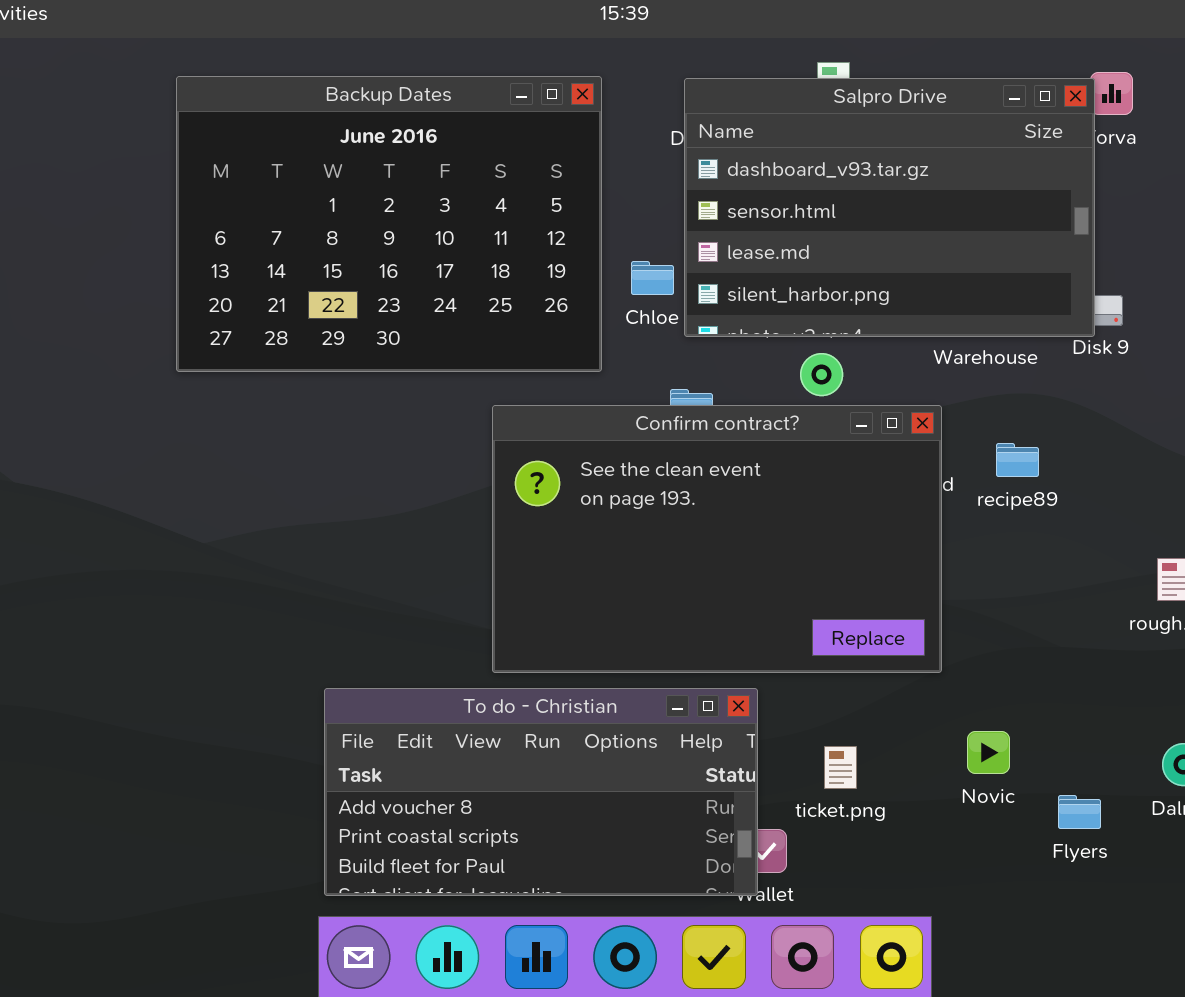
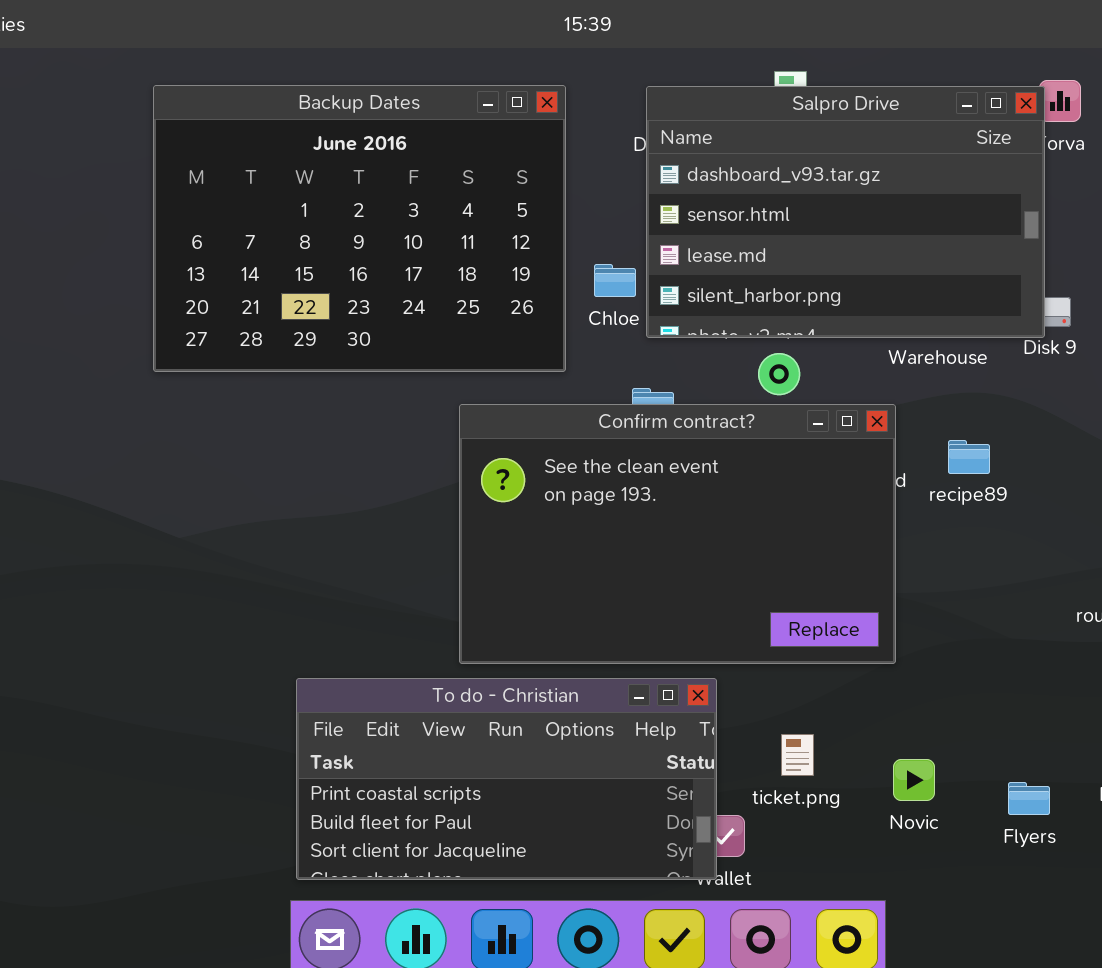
To do - Christian: [324,688,758,896] -> [296,678,717,880], scrolled down 1 row
Novic: [967,731,1010,774] -> [893,759,935,801], moved

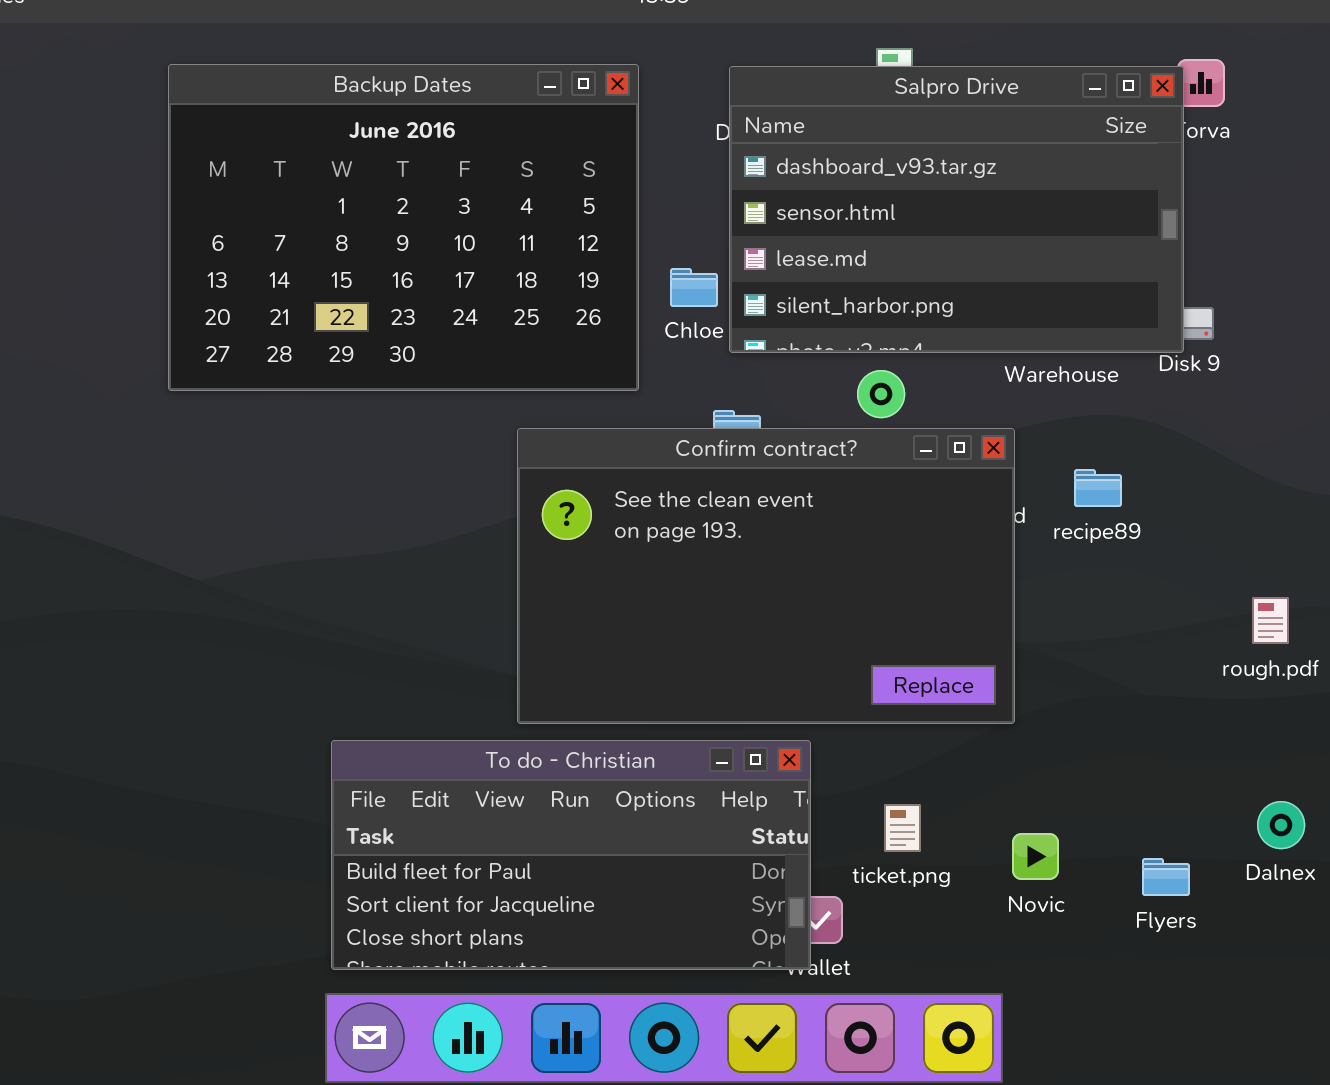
To do - Christian: [296,678,717,880] -> [331,740,811,970], scrolled down 1 row

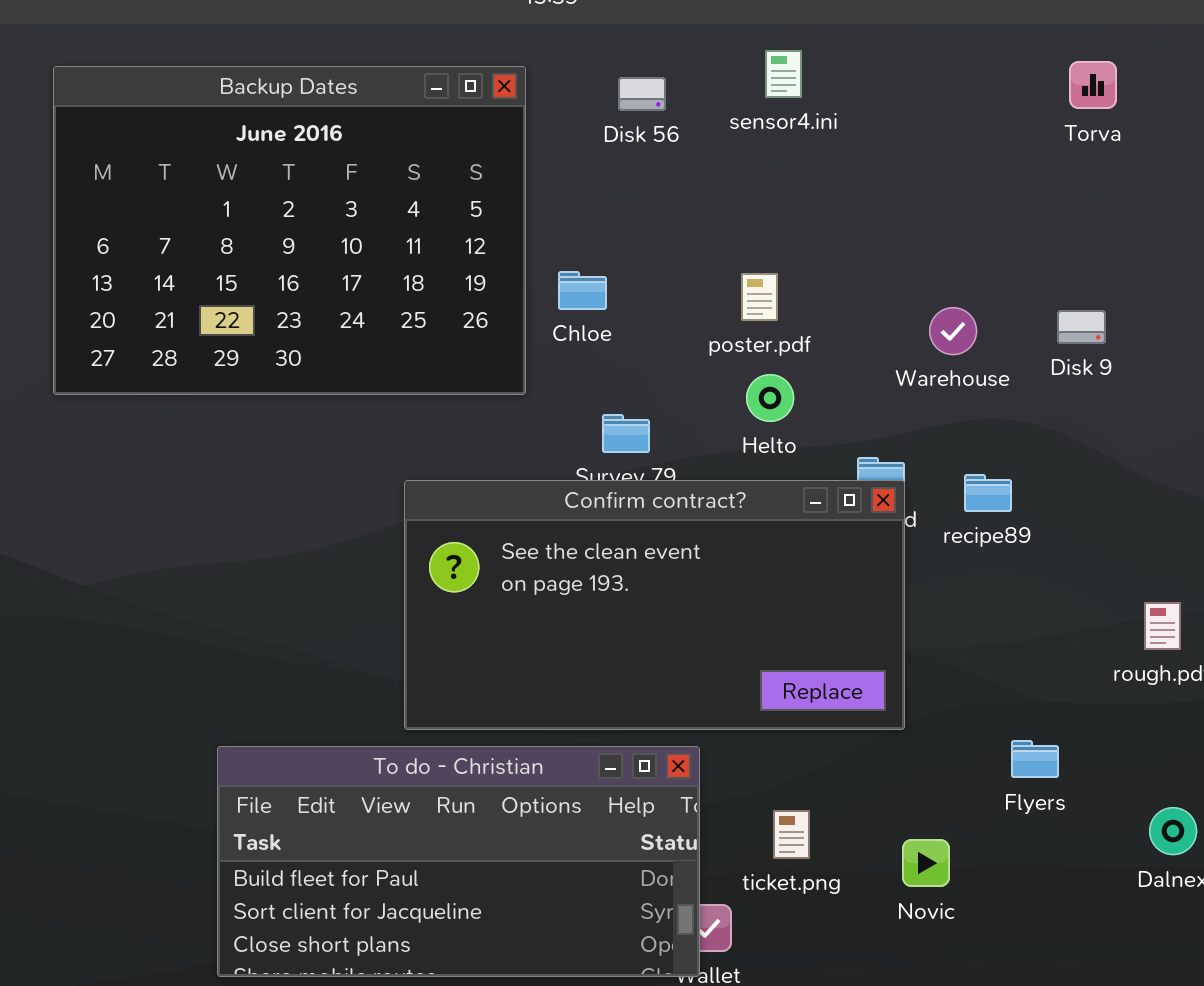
Salpro Drive: [729,66,1184,353] -> none, closed
Confirm contract?: [517,428,1015,724] -> [404,480,905,730], resized
Flyers: [1142,858,1190,896] -> [1011,740,1059,778], moved

